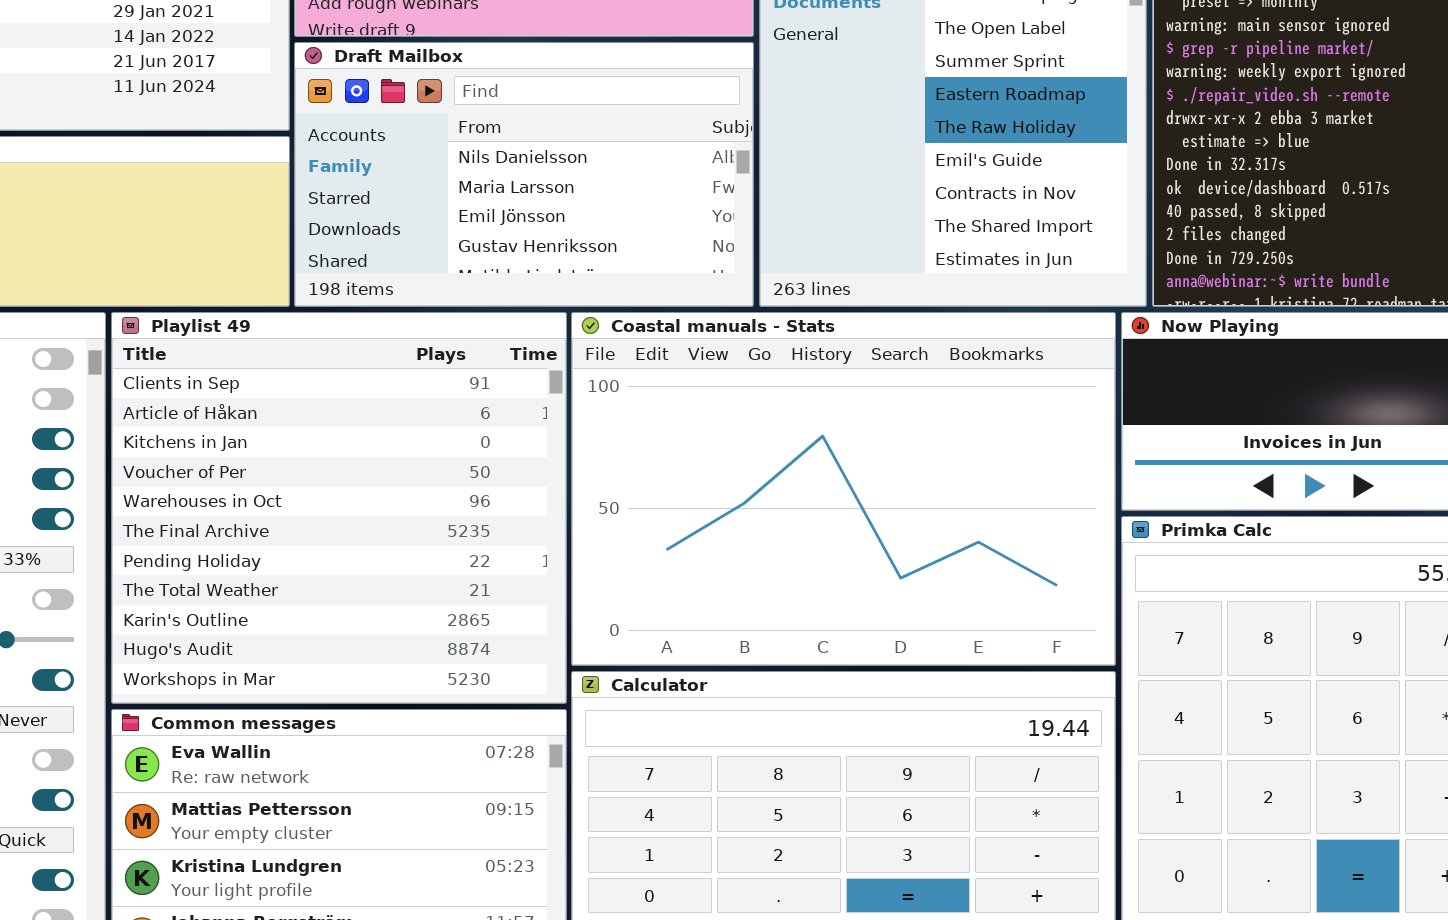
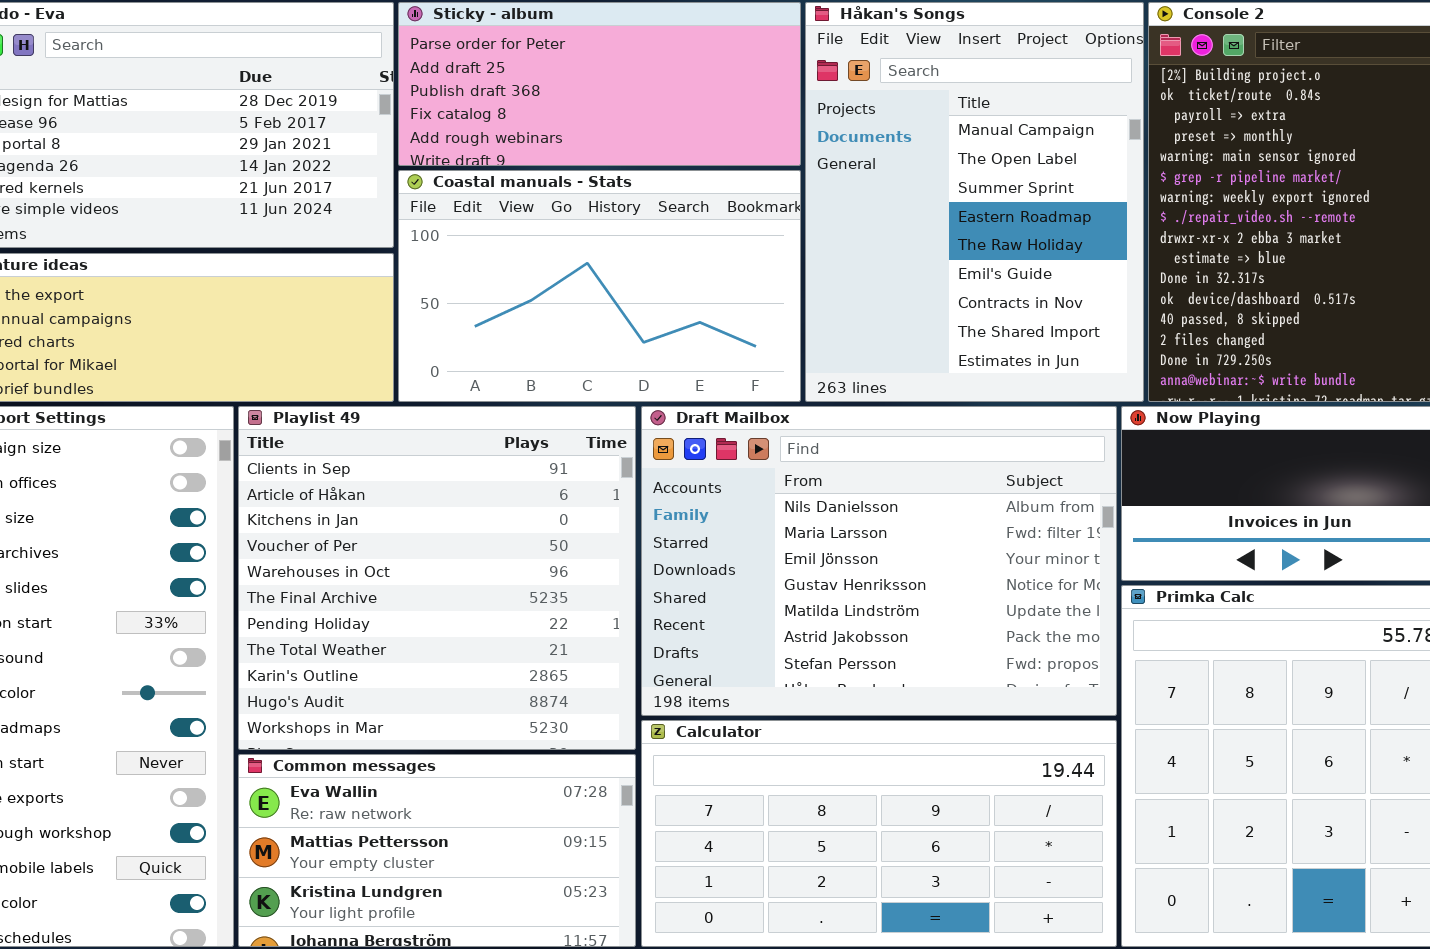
Draft Mailbox: [294,42,754,307] -> [641,406,1117,716], moved, resized
Coastal manuals - Stats: [571,312,1116,666] -> [398,170,801,402], moved, resized

